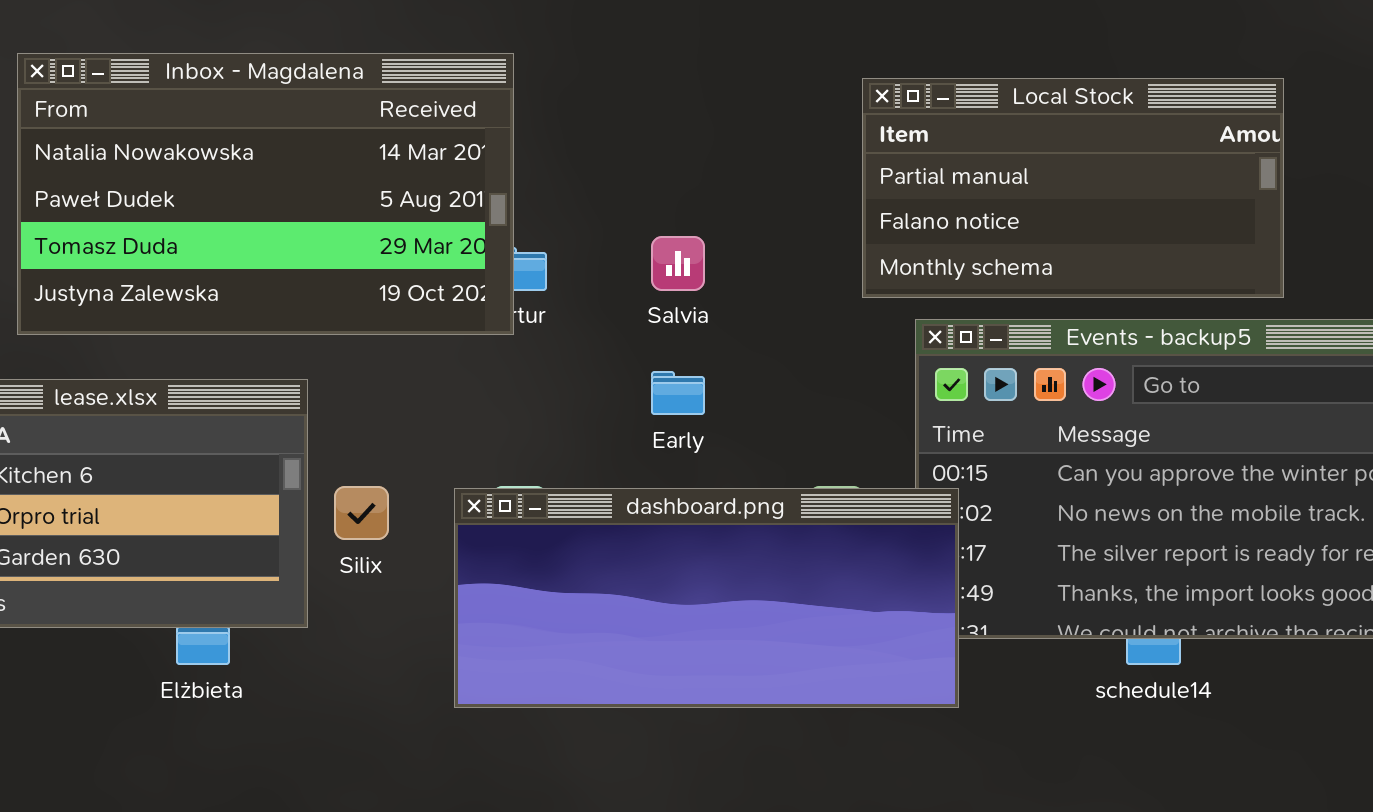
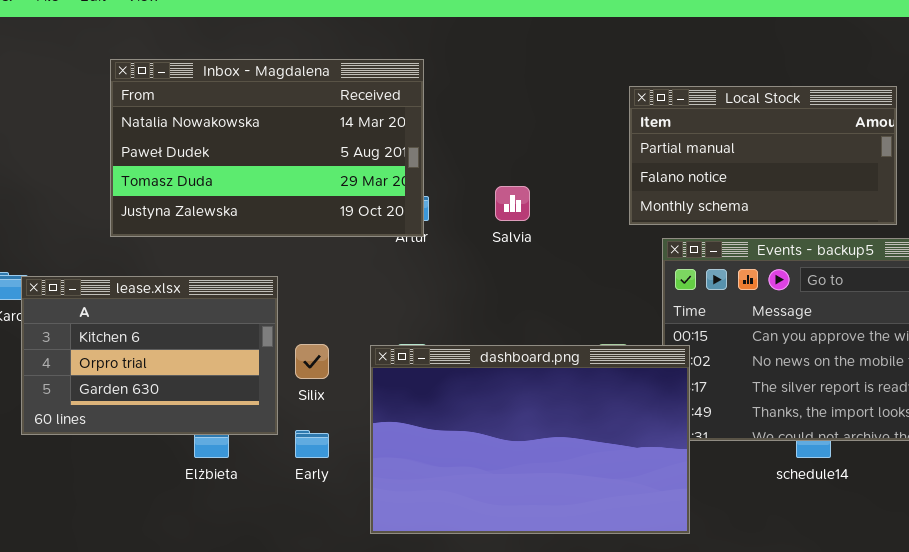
Inbox - Magdalena: [17,53,514,335] -> [110,59,424,237], moved
Early: [651,371,705,415] -> [295,430,329,458], moved
dashboard.png: [454,488,959,708] -> [370,345,690,534], resized

